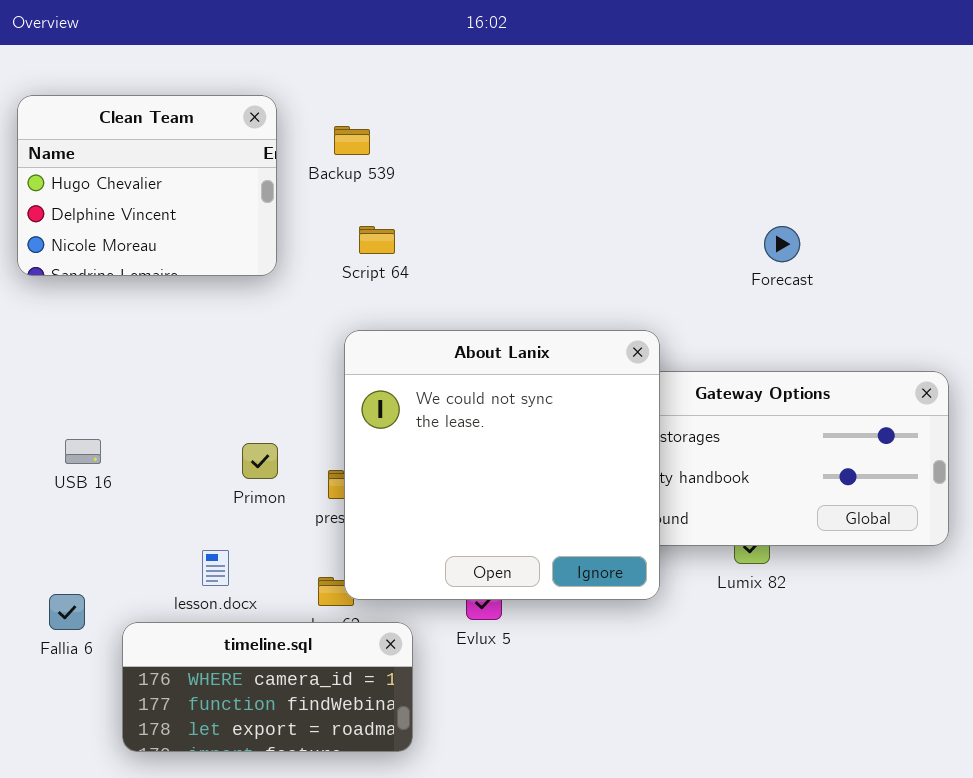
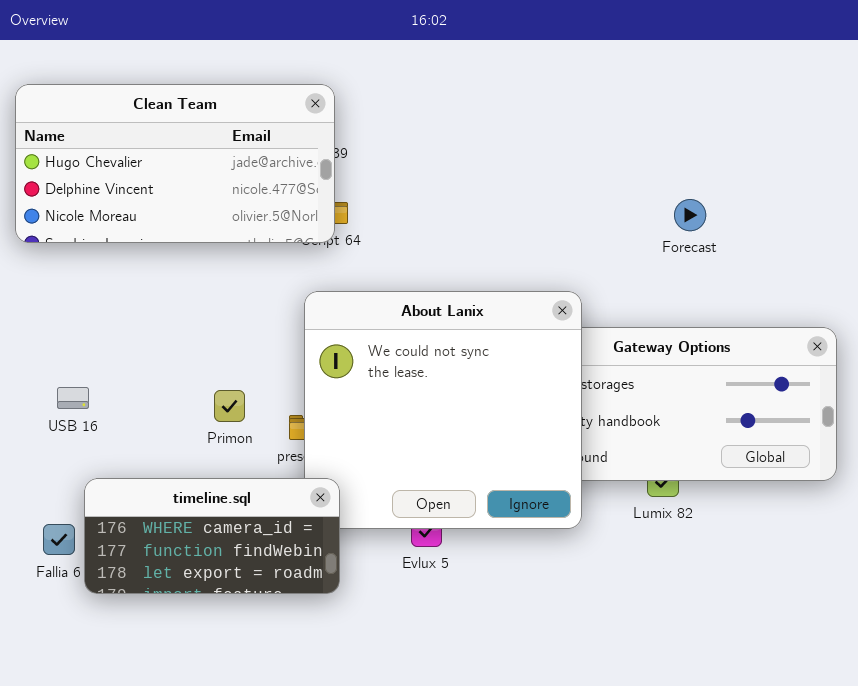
Clean Team: [17,95,277,276] -> [15,84,335,243], resized
timeline.sql: [122,622,413,752] -> [84,478,340,594], moved

